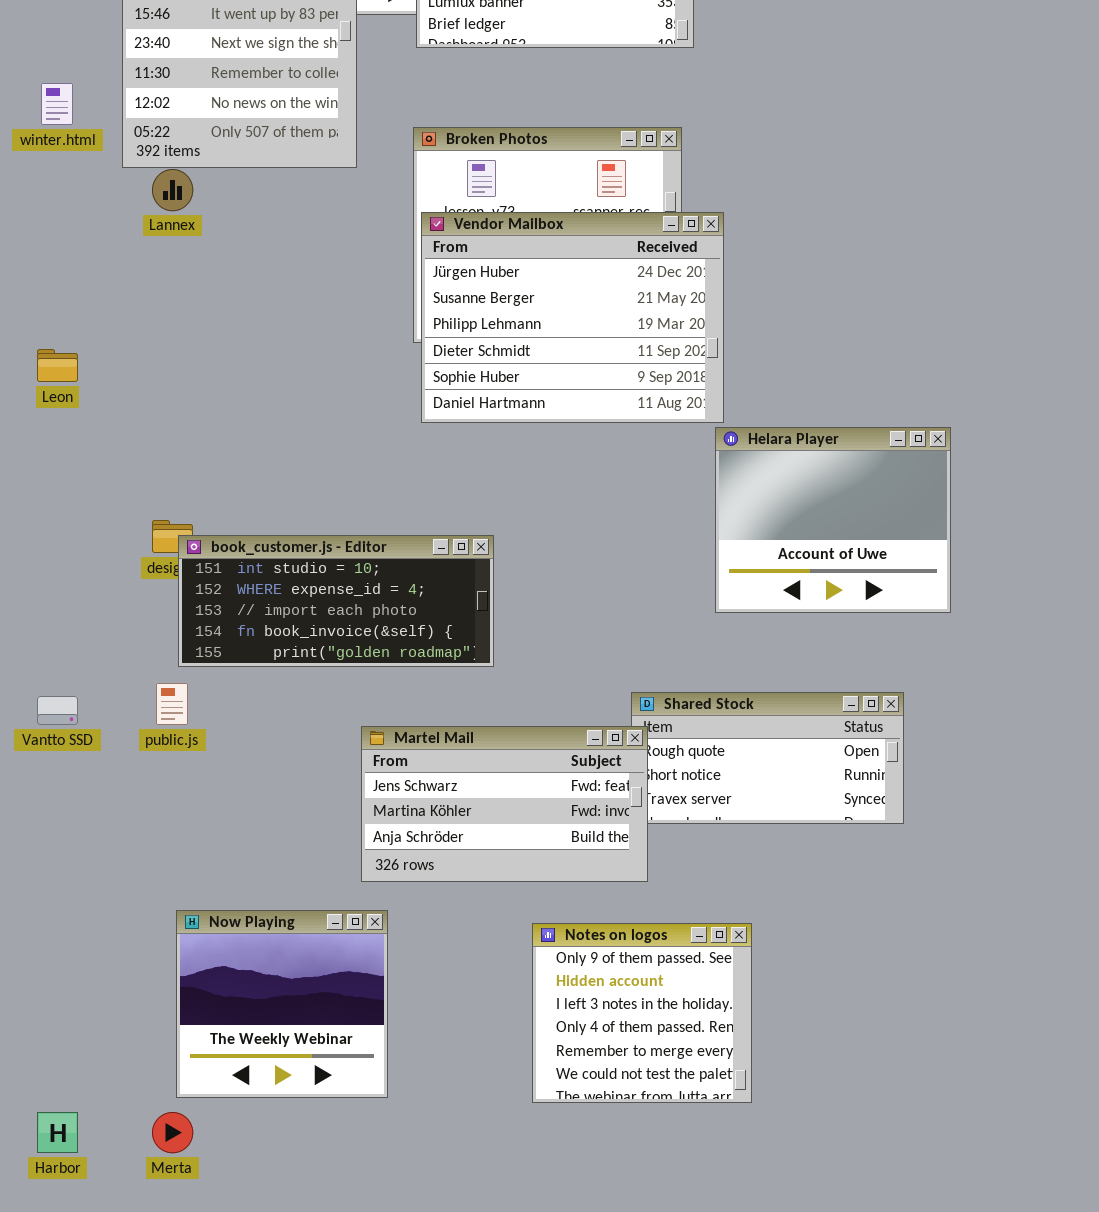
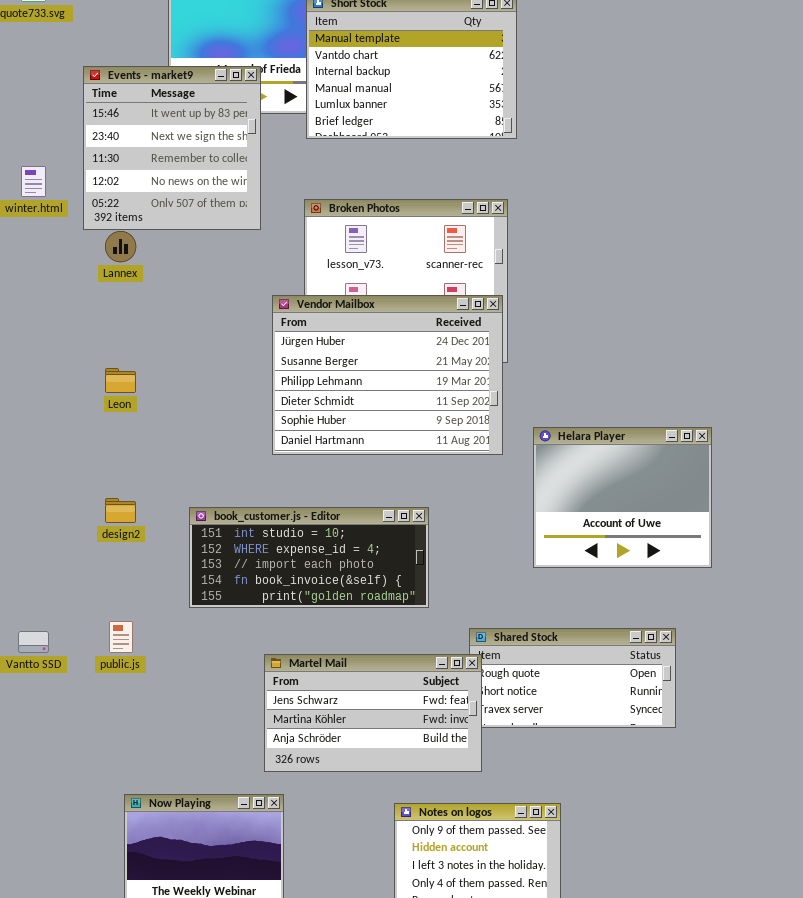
Vendor Mailbox: [421,212,724,423] -> [272,295,503,455], moved
Leon: [37,349,78,382] -> [105,368,136,393], moved
book_customer.js - Editor: [178,535,494,667] -> [189,507,429,608], moved

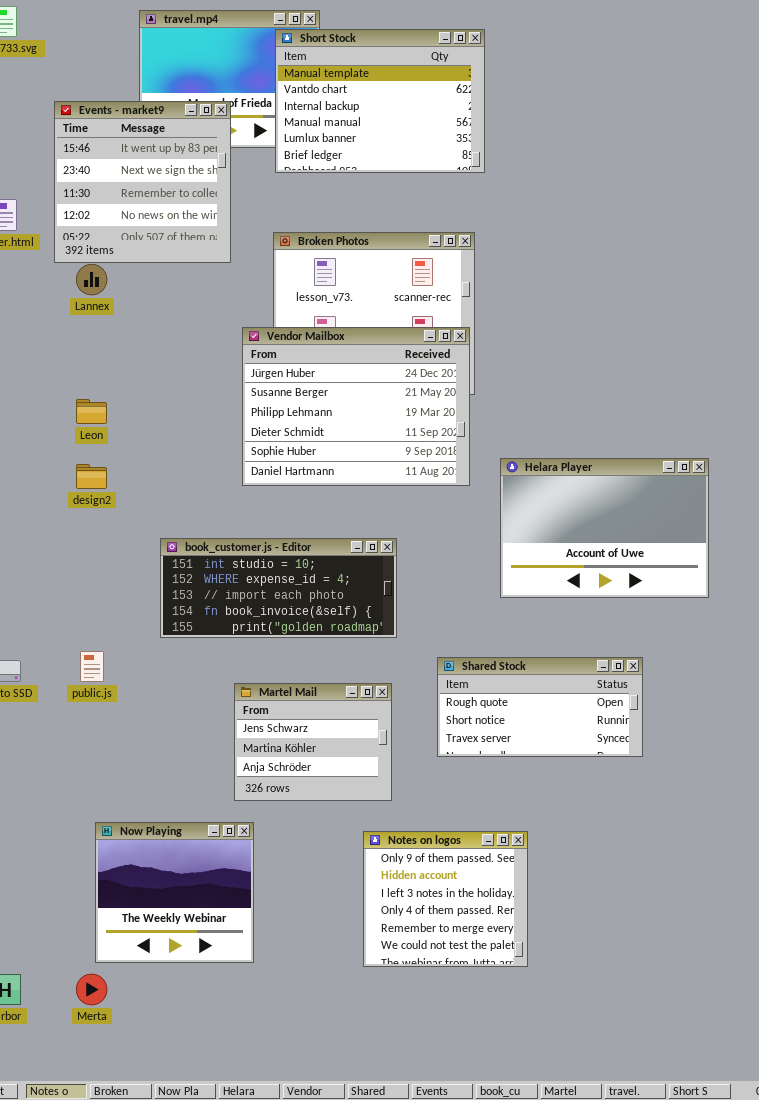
Helara Player: [533,427,712,568] -> [500,458,709,598], resized
design2: [105,498,136,523] -> [76,464,107,489], moved
Martel Mail: [264,654,482,772] -> [234,683,392,801], resized

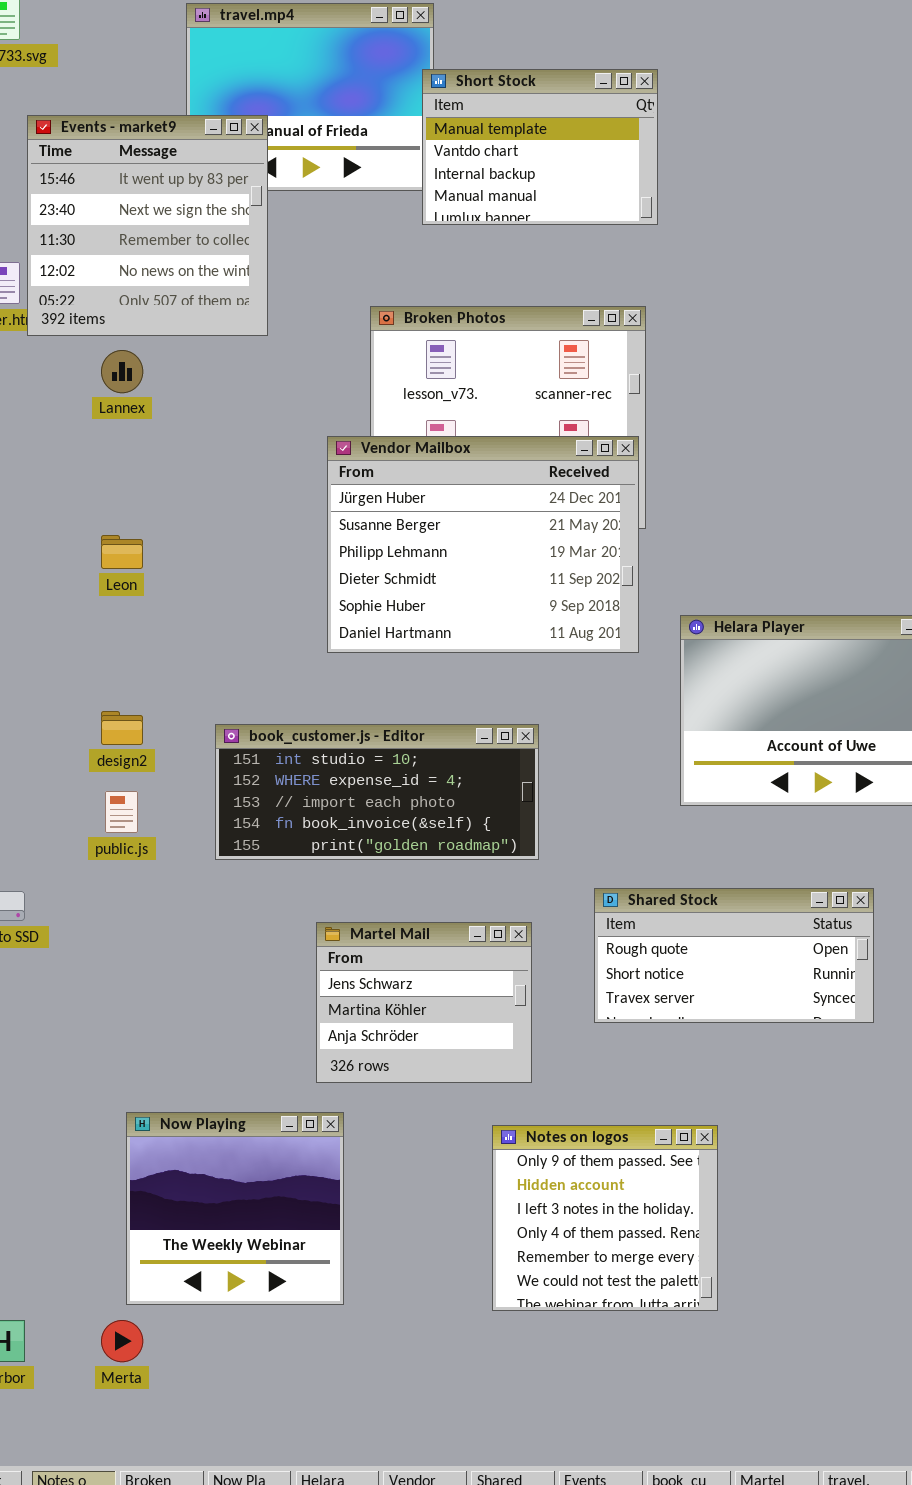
Short Stock: [275,29,485,173] -> [422,69,658,225], resized
Events - market9: [54,101,231,263] -> [27,115,268,336], moved
design2: [76,464,107,489] -> [101,711,143,745], moved
public.js: [80,651,104,682] -> [105,791,138,833], moved

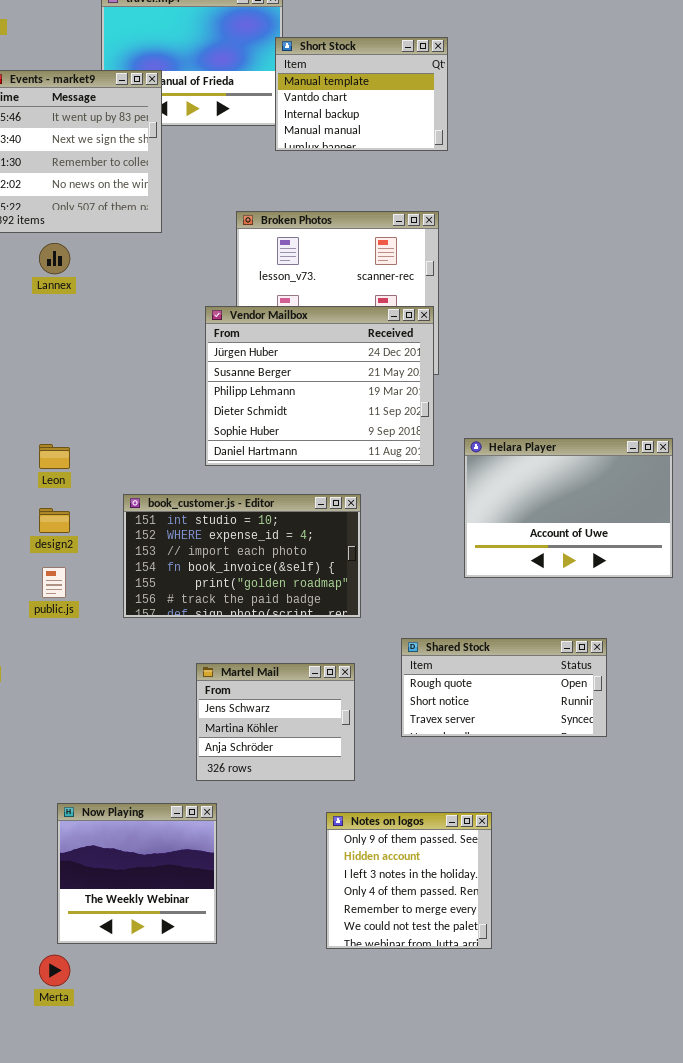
Leon: [101,535,143,569] -> [39,444,70,469], moved
book_customer.js - Editor: [215,724,539,860] -> [123,494,361,618], resized

